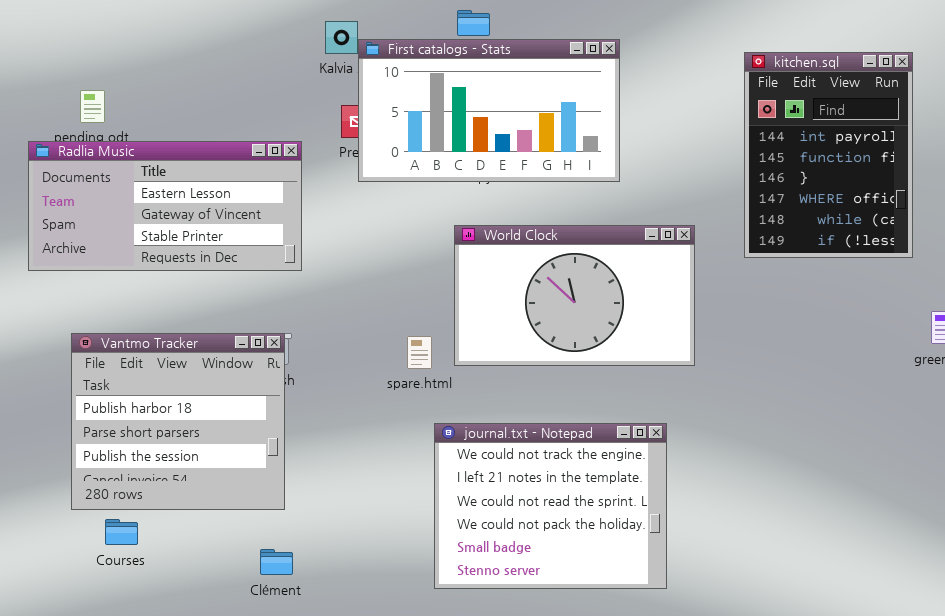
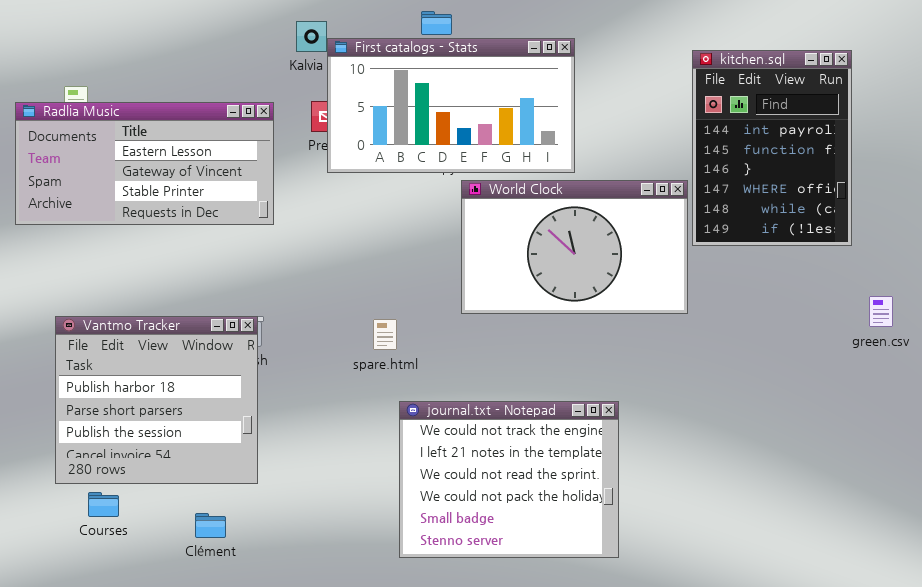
Radlia Music: [28,141,302,271] -> [15,102,274,225], moved
World Clock: [454,225,695,366] -> [461,180,688,314], moved
Clément: [260,549,293,575] -> [195,513,226,538], moved

